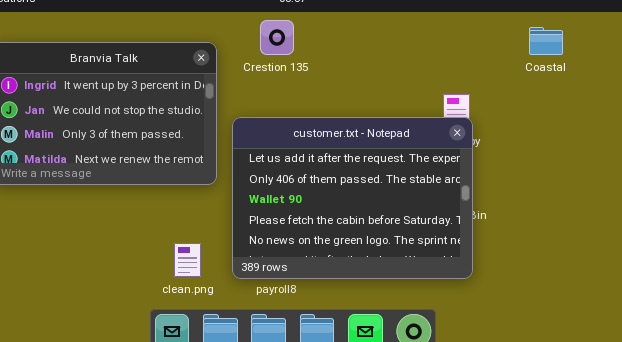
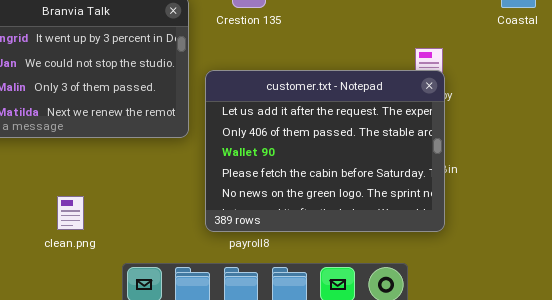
clean.png: [174,243,201,277] -> [57,196,84,230], moved

